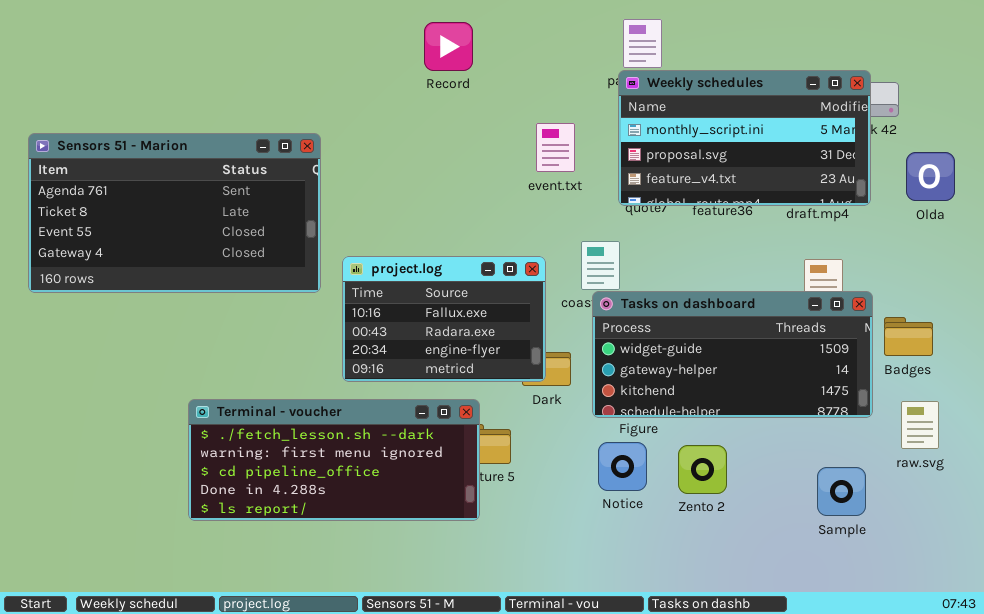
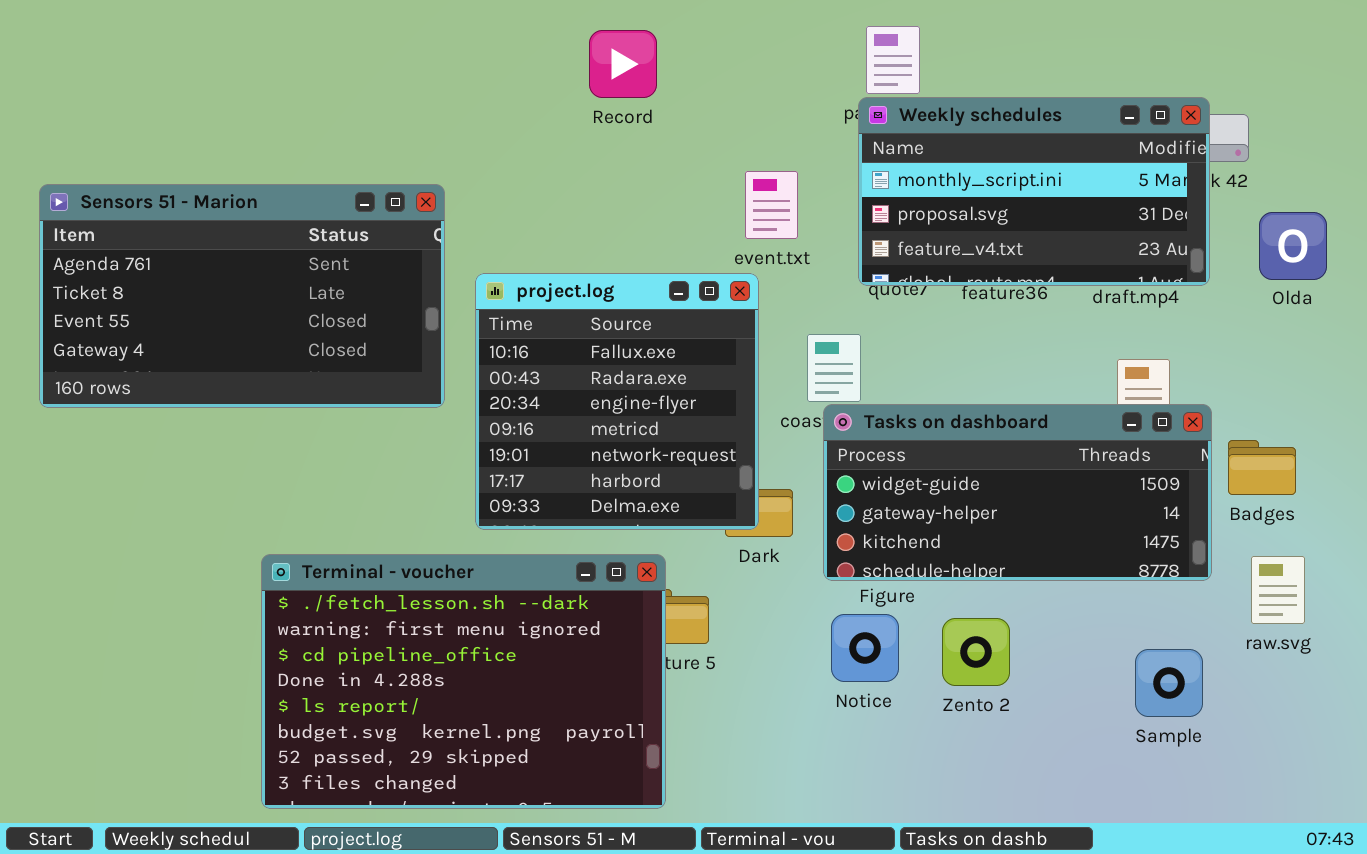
project.log: [342,256,546,382] -> [475,273,759,530], resized
Terminal - voucher: [188,399,480,521] -> [261,554,666,809], resized

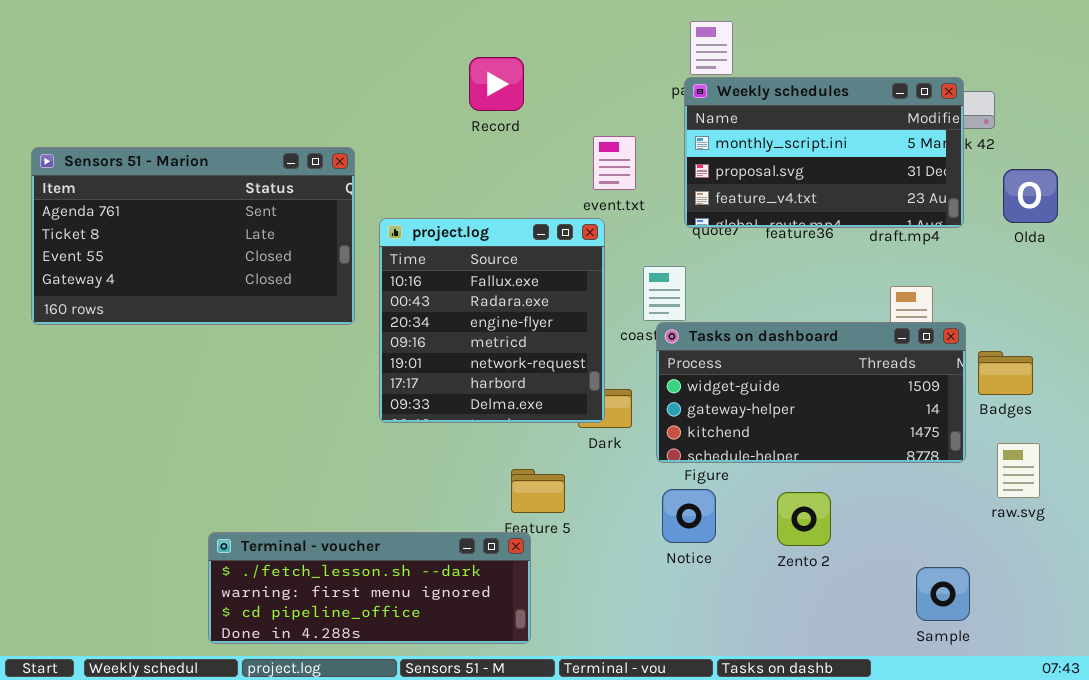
Record: [589,30,657,98] -> [469,57,524,111], moved
Terminal - voucher: [261,554,666,809] -> [208,532,531,644], resized
Zento 2: [942,618,1010,686] -> [777,492,831,546], moved
Sample: [1135,649,1203,717] -> [916,567,970,621], moved

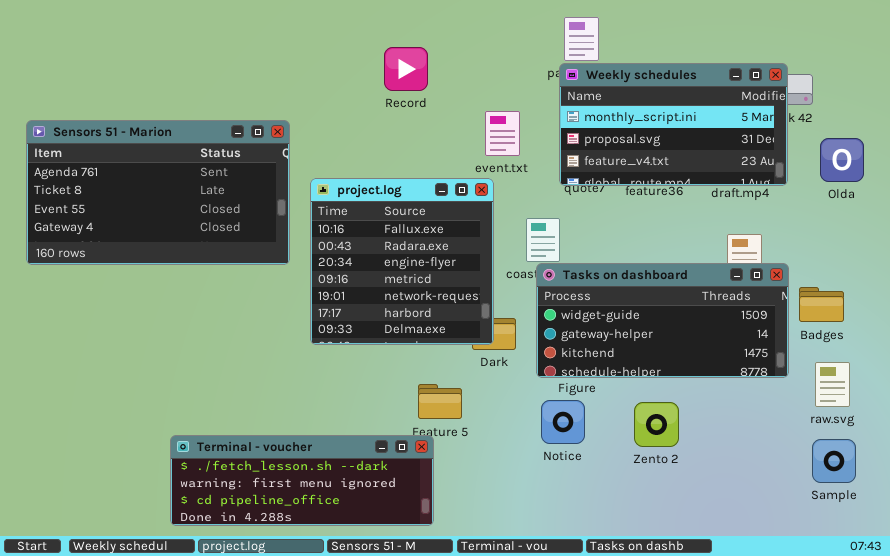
Sample: [916,567,970,621] -> [812,439,856,483], moved

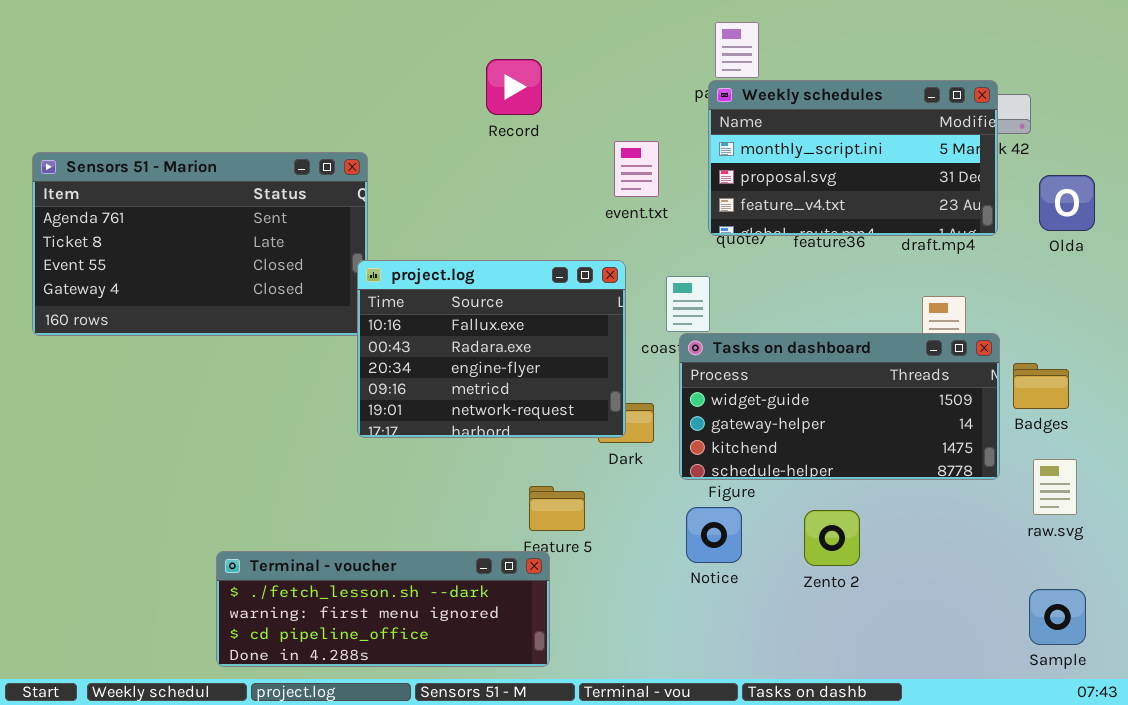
project.log: [310,178,494,345] -> [357,260,626,438], resized
Sample: [812,439,856,483] -> [1029,589,1086,645], moved

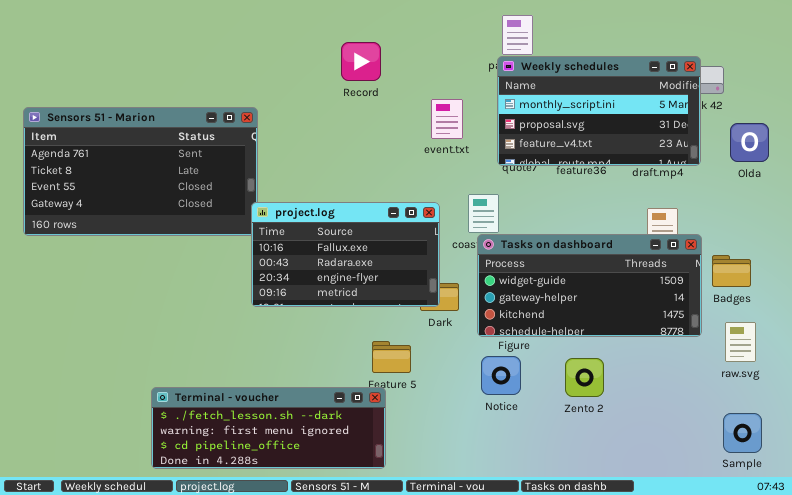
project.log: [357,260,626,438] -> [251,202,440,307], resized

